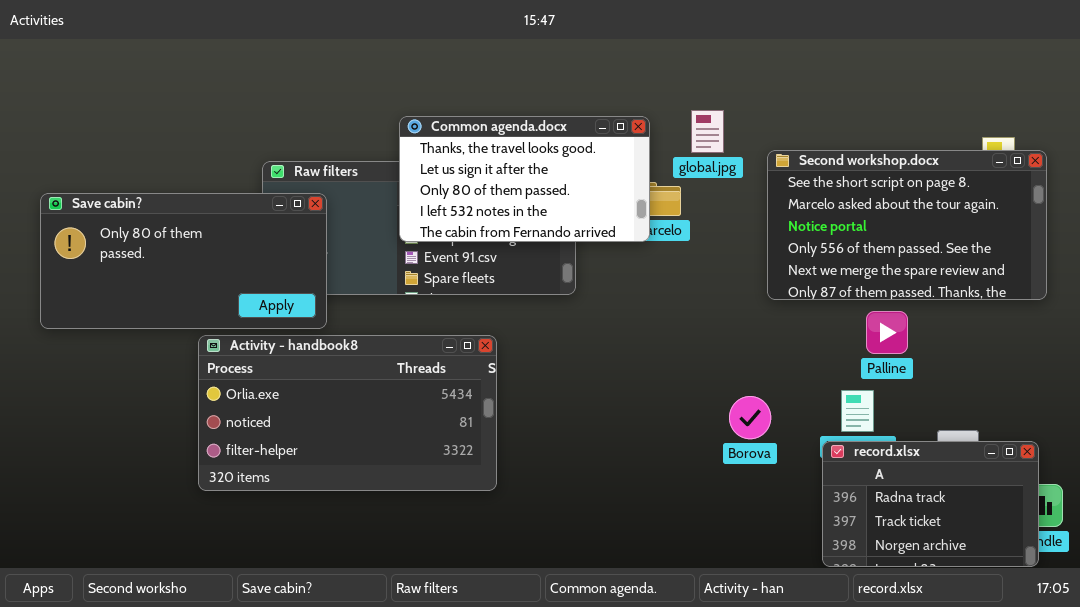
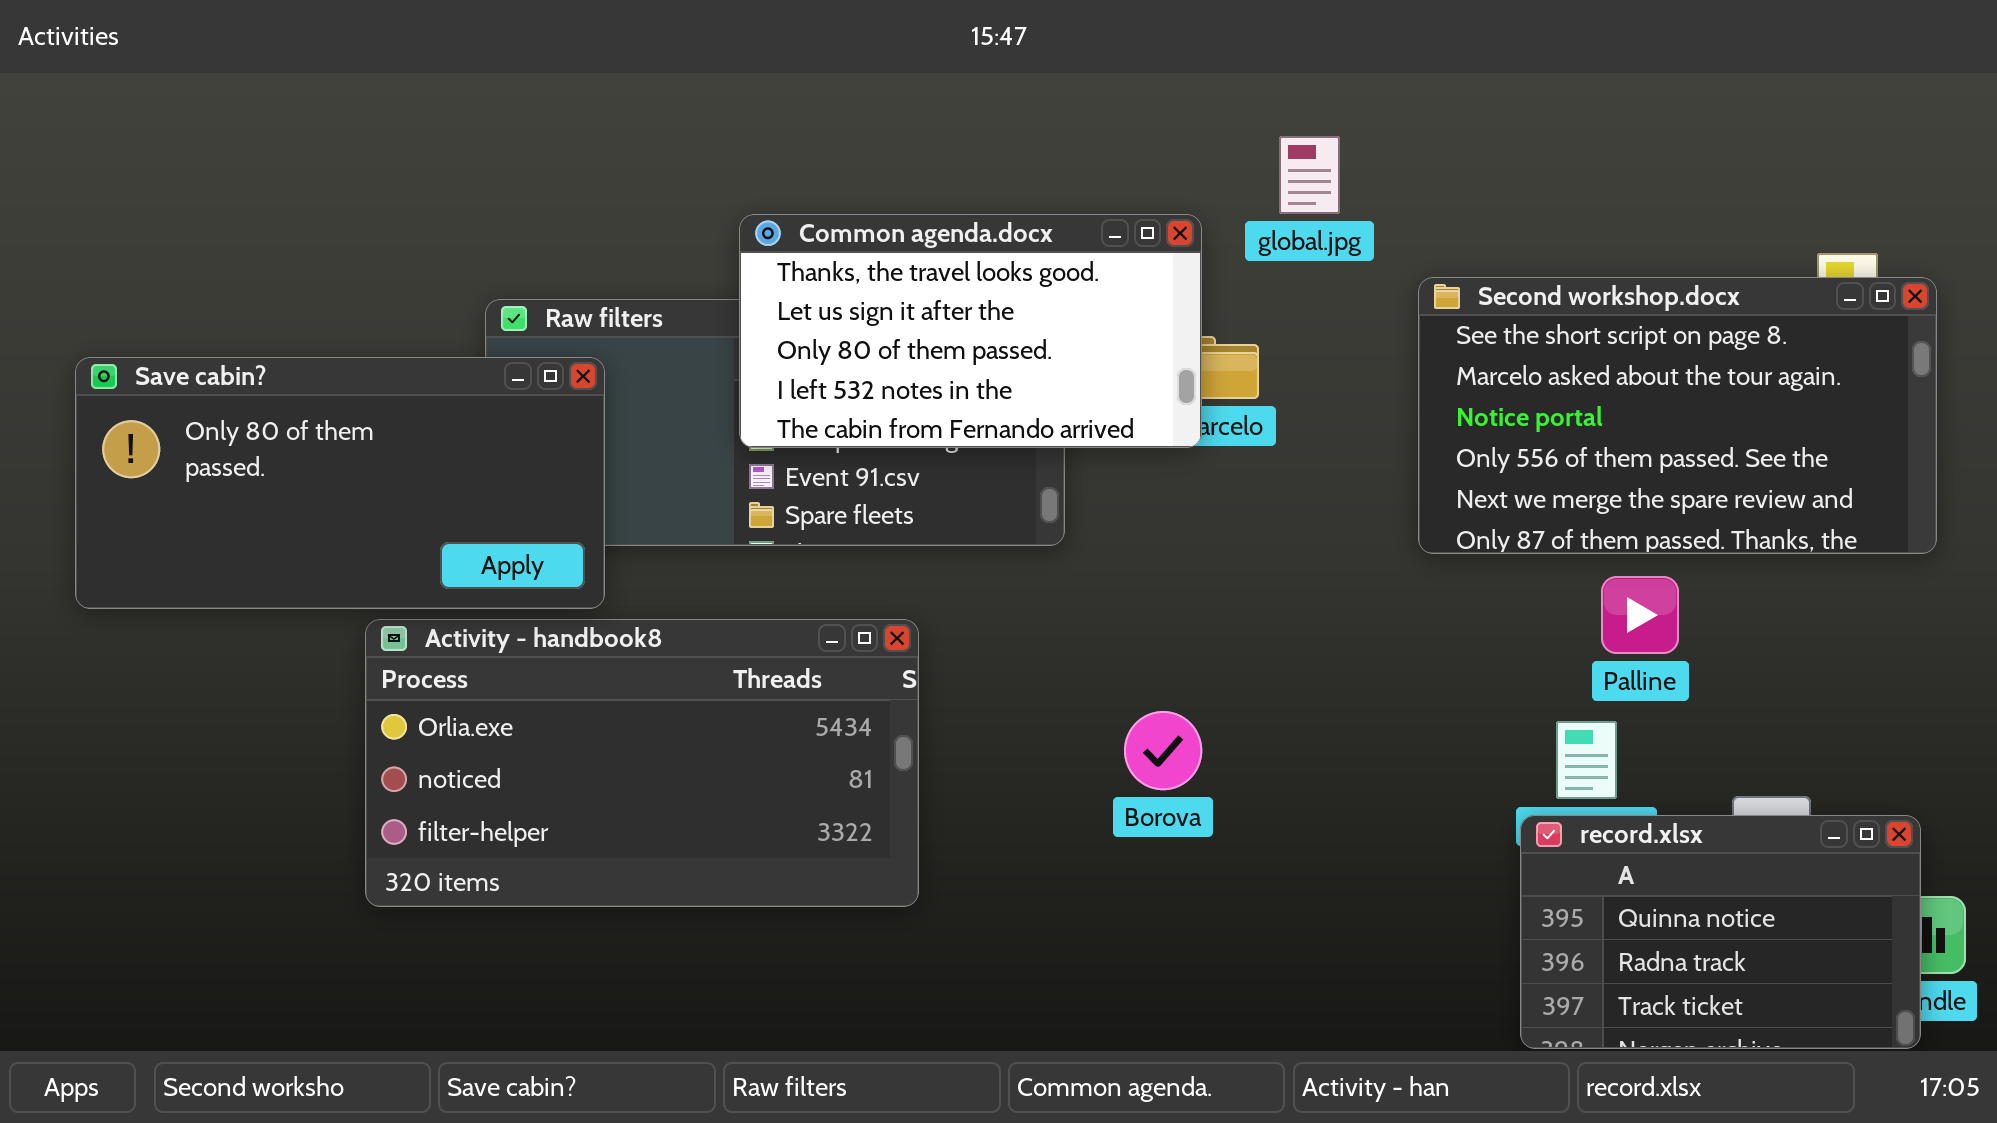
global.jpg: [691,110,724,153] -> [1279,136,1340,214], moved
Borova: [729,396,771,439] -> [1124,711,1202,790], moved
record.xlsx: [822,441,1039,567] -> [1520,815,1921,1049], scrolled up 1 row

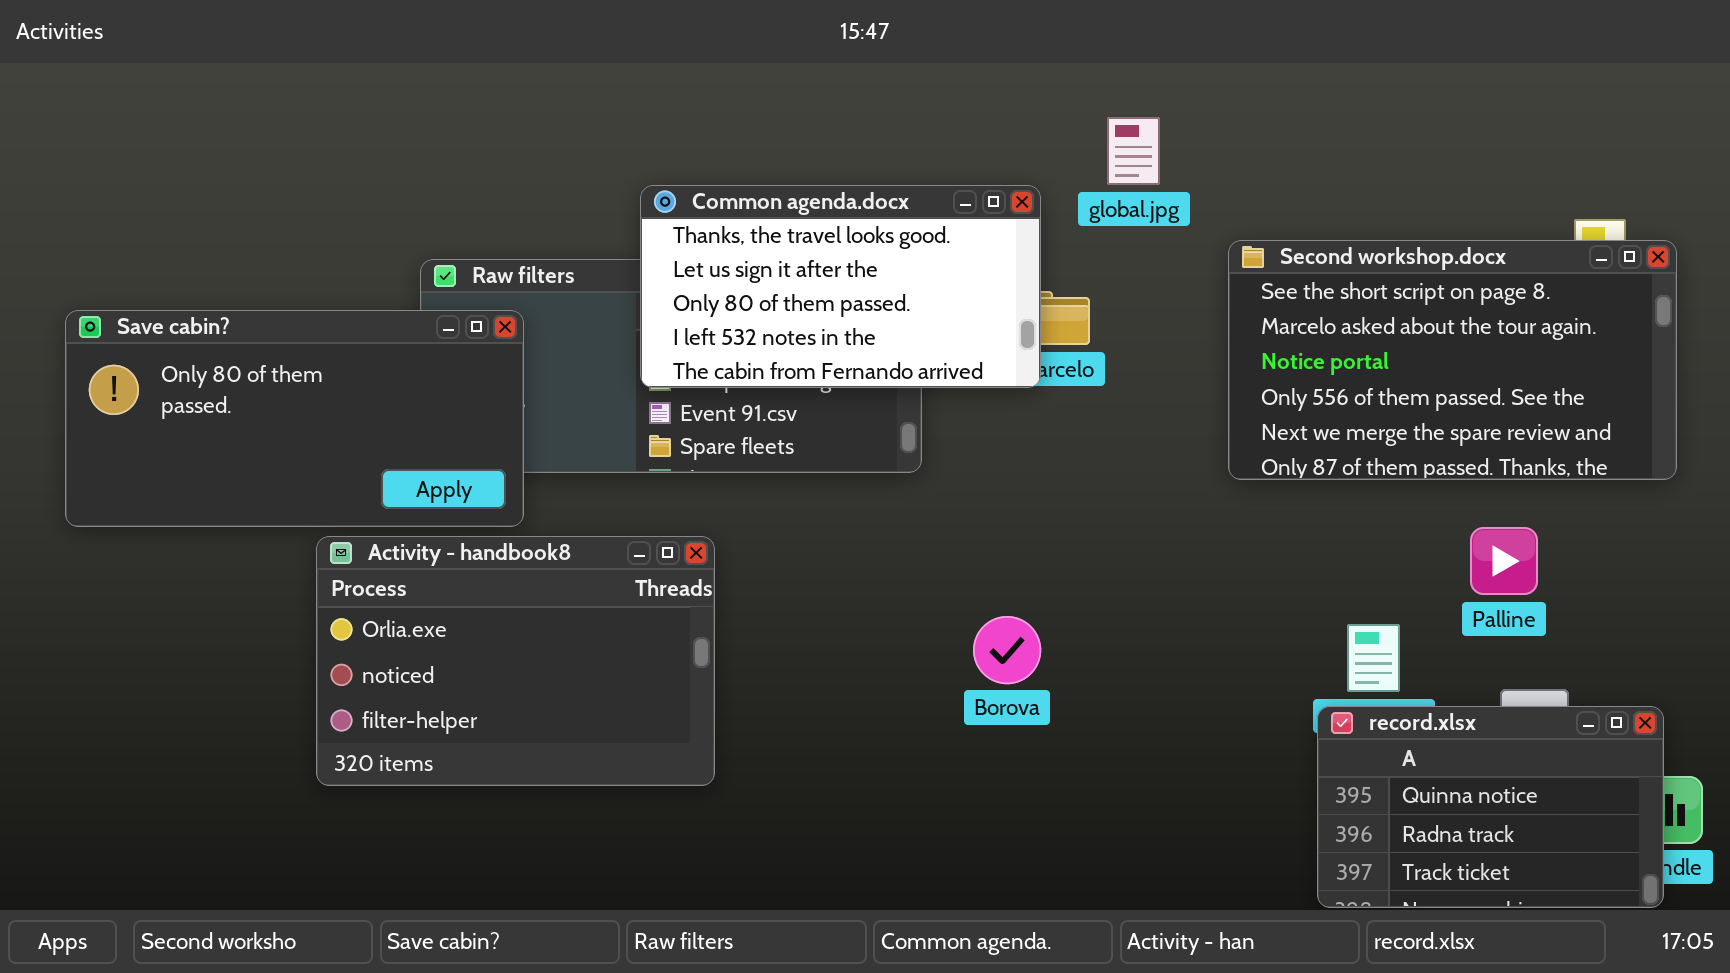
Palline: [1601,576,1679,654] -> [1470,527,1538,595], moved
Activity - handbook8: [365,619,919,907] -> [316,536,715,786], resized

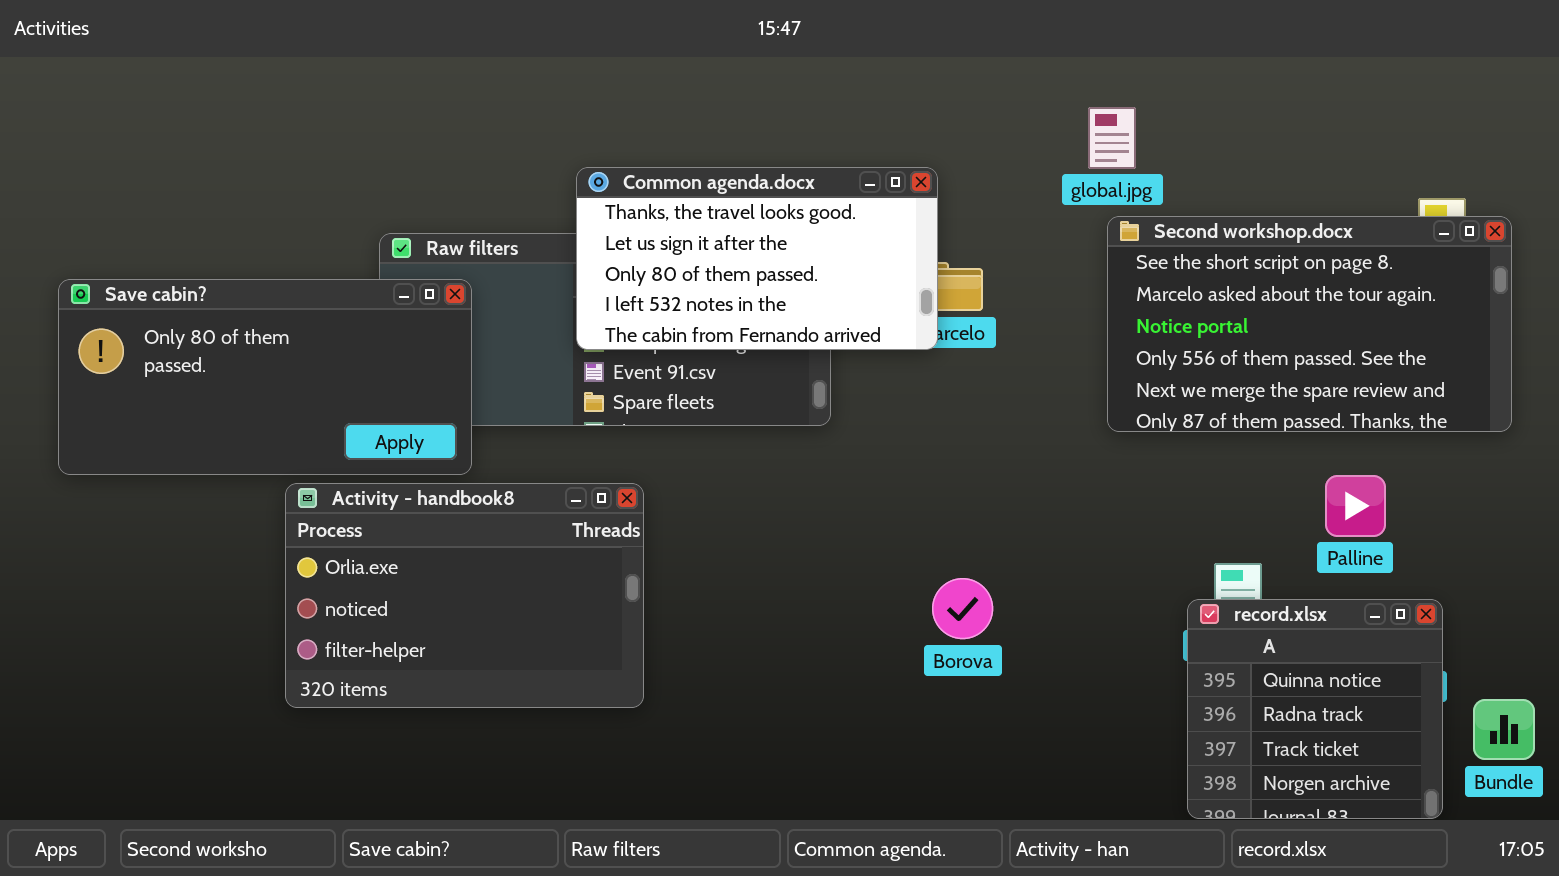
global.jpg: [1107,117,1160,185] -> [1088,107,1136,169], moved
Borova: [973,616,1041,684] -> [932,578,993,639], moved
record.xlsx: [1317,706,1664,908] -> [1187,599,1443,819], resized

